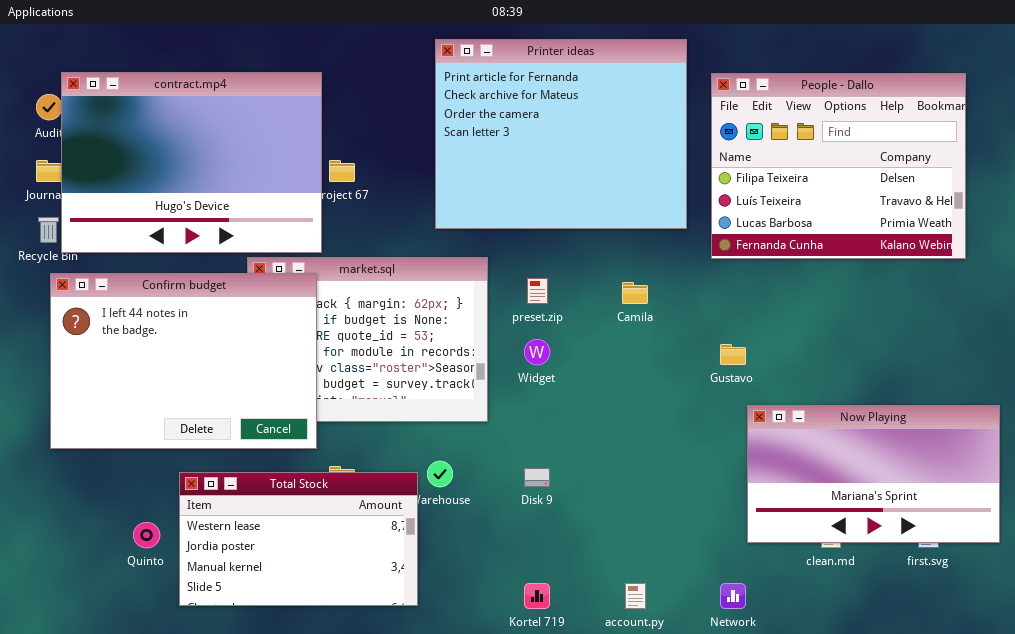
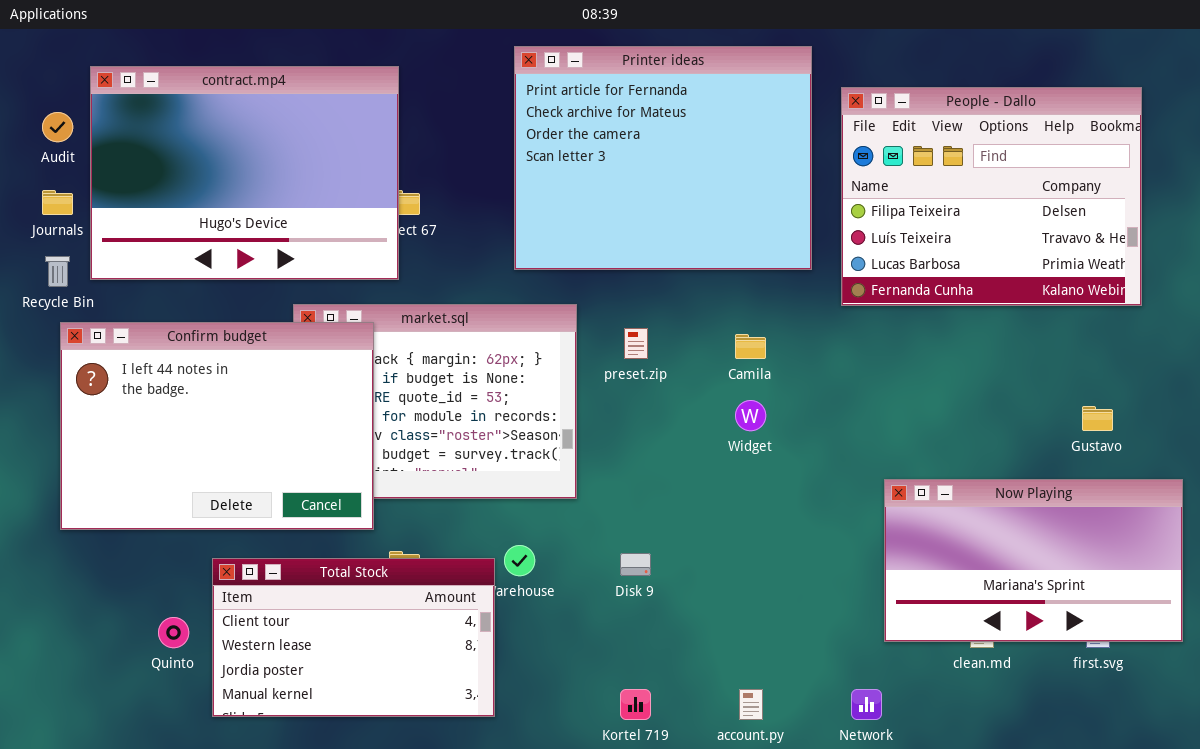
contract.mp4: [61,72,322,253] -> [90,66,399,280], moved
Widget: [524,339,550,365] -> [735,400,766,431], moved
Gustavo: [720,344,746,365] -> [1082,406,1113,431], moved
Total Stock: [179,472,418,606] -> [212,558,495,717], scrolled up 1 row

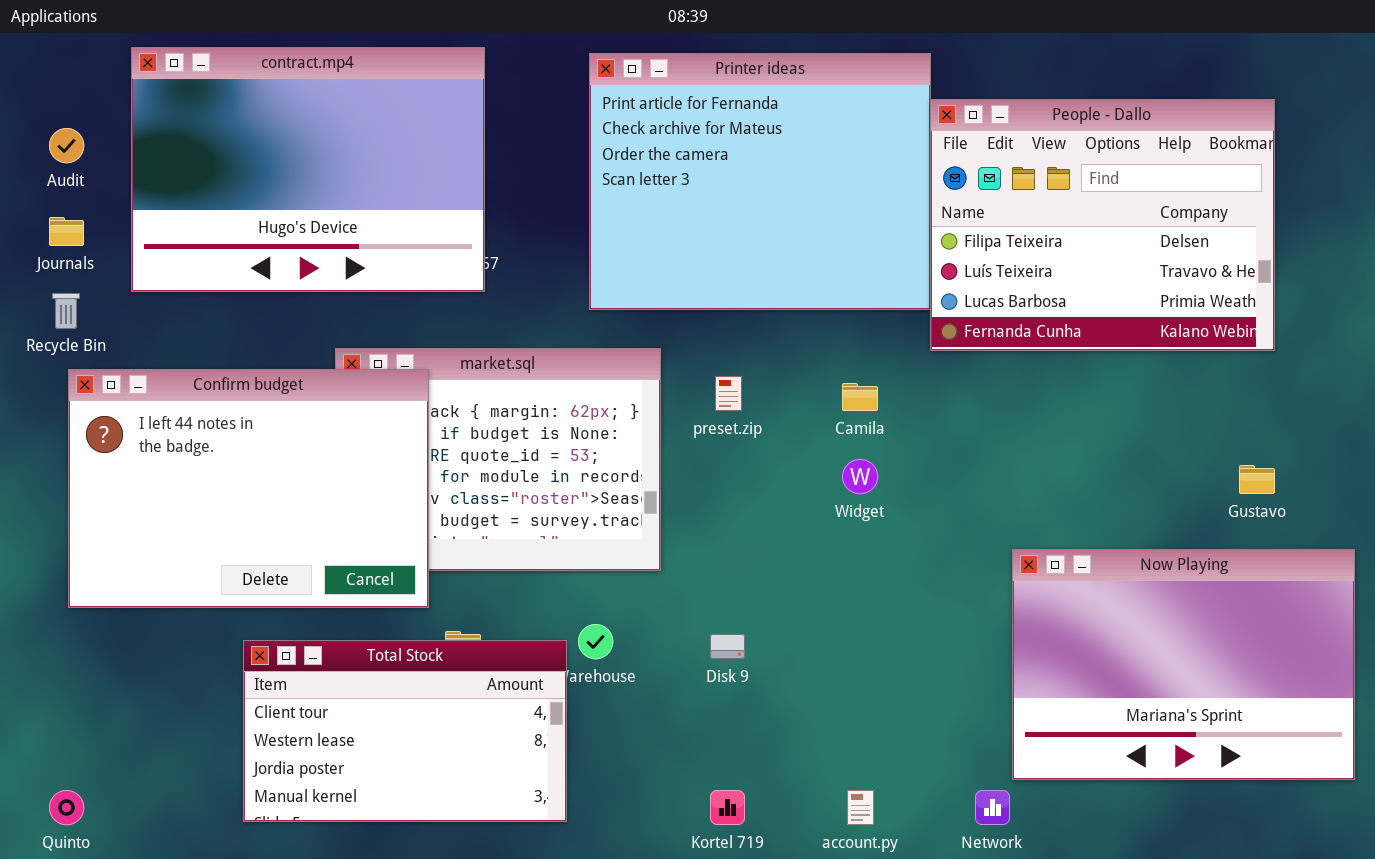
contract.mp4: [90,66,399,280] -> [131,47,485,292], moved
People - Dallo: [841,87,1142,306] -> [930,99,1275,351], moved
Now Playing: [884,479,1183,642] -> [1012,549,1355,780], resized
Quinto: [158,617,189,648] -> [49,790,84,825], moved

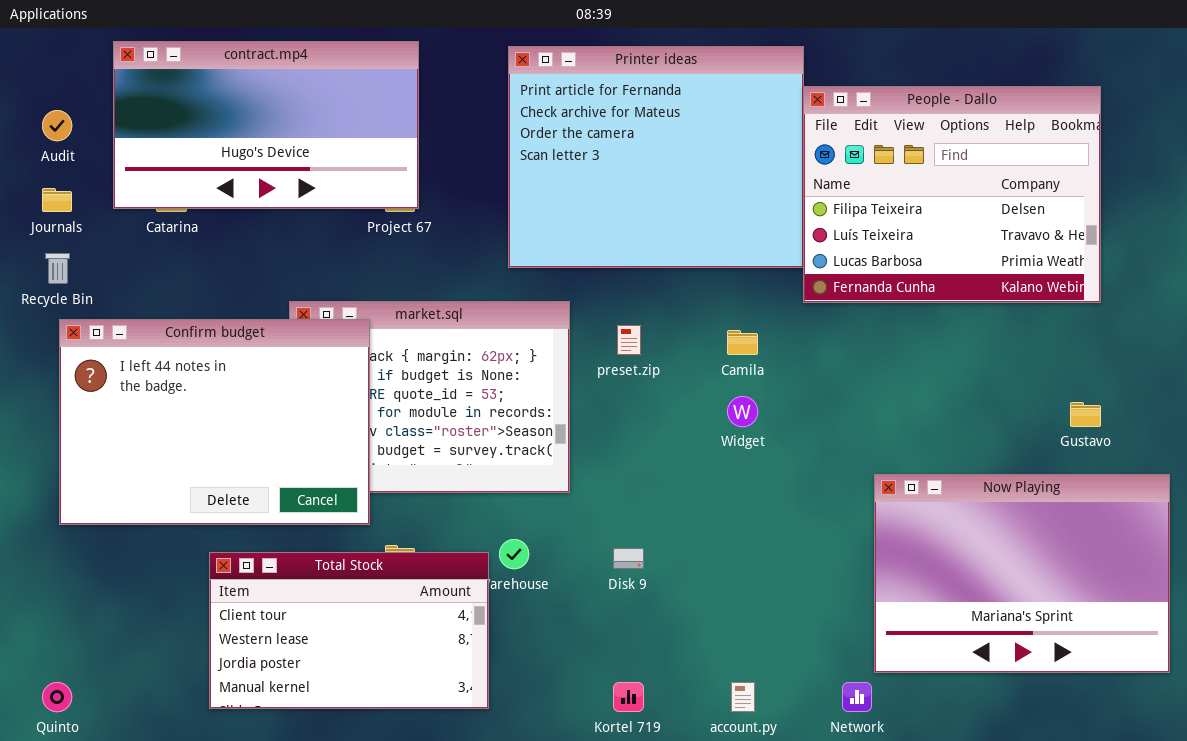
contract.mp4: [131,47,485,292] -> [113,41,419,209], resized

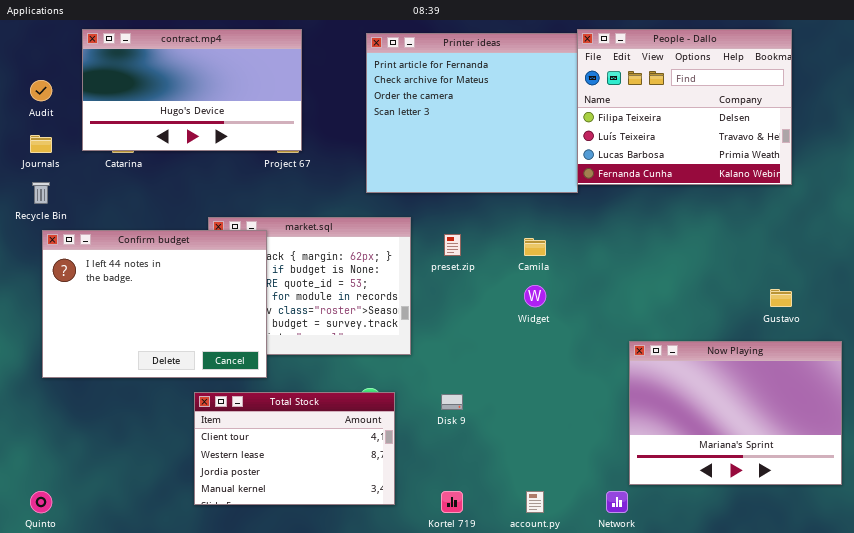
People - Dallo: [803,86,1101,303] -> [577,29,792,185], moved
Total Stock: [209,552,489,709] -> [194,392,395,505], moved

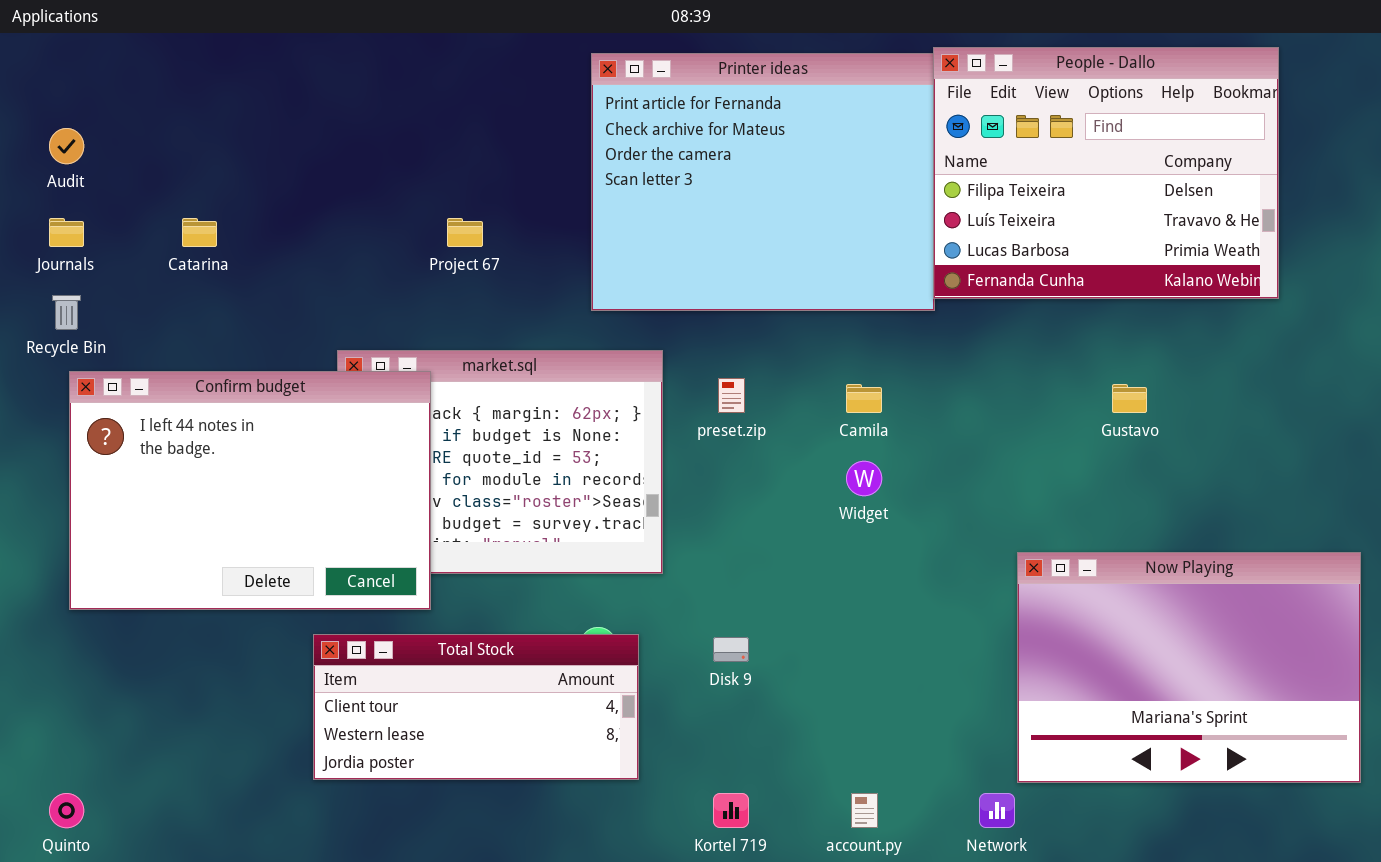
contract.mp4: [82,29,302,151] -> none, closed
Gustavo: [770,289,792,307] -> [1112,384,1147,413], moved
Total Stock: [194,392,395,505] -> [313,634,639,780], resized

